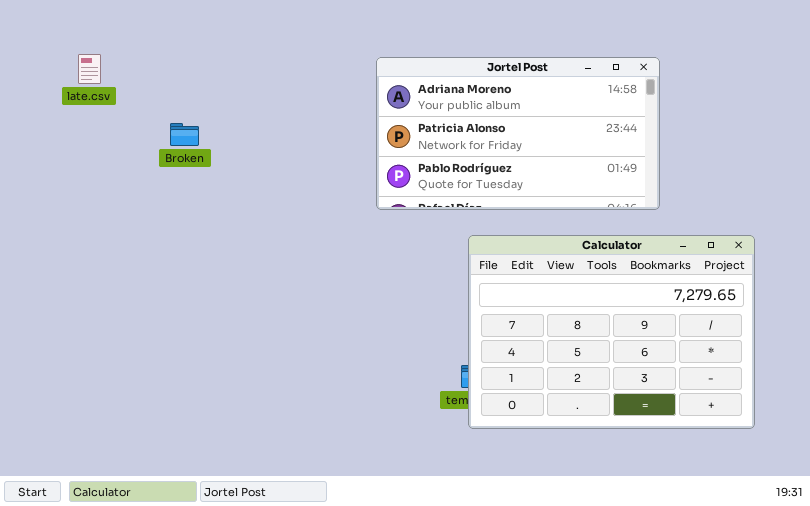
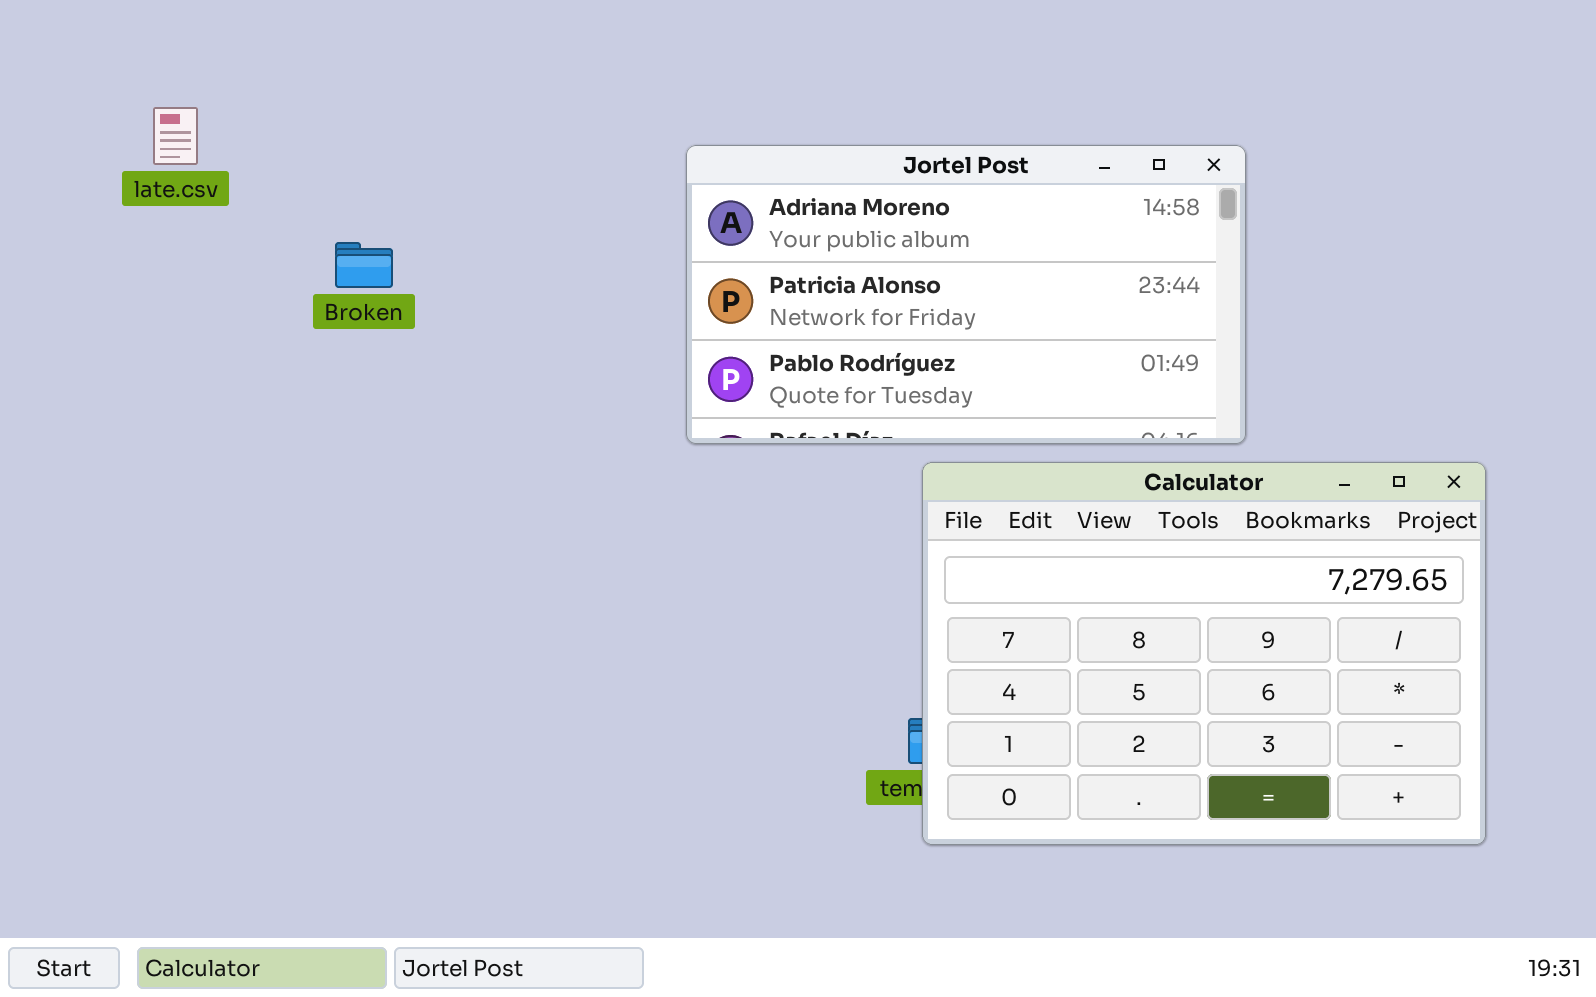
Jortel Post: [376,57,660,210] -> [686,145,1246,444], moved

